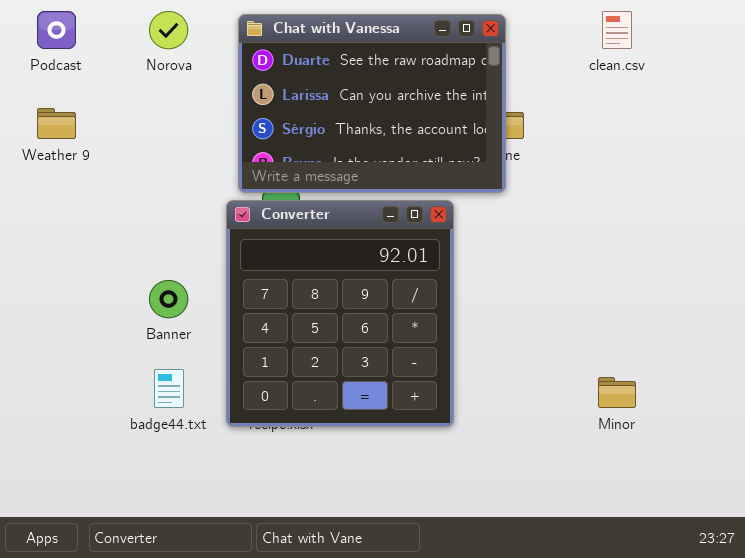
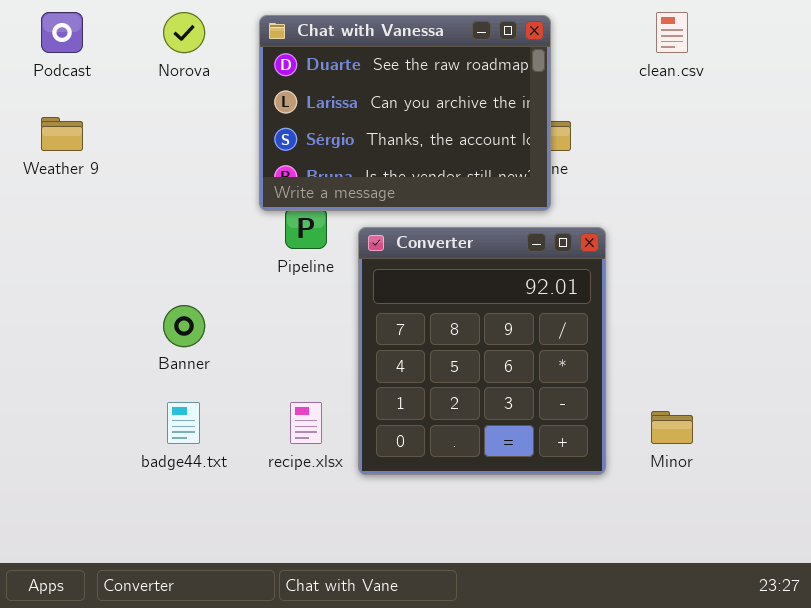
Converter: [226,200,454,427] -> [358,227,606,475], moved

